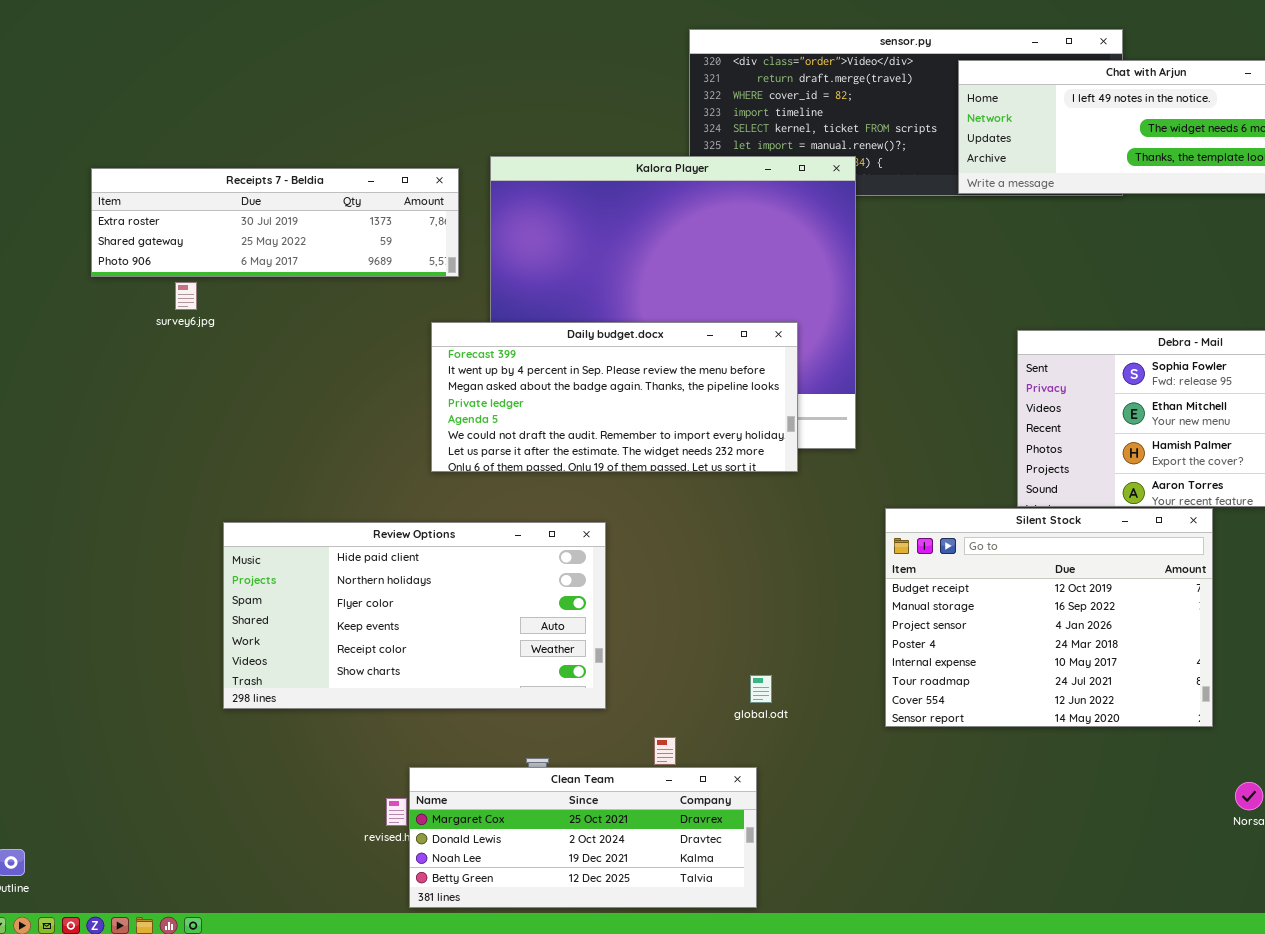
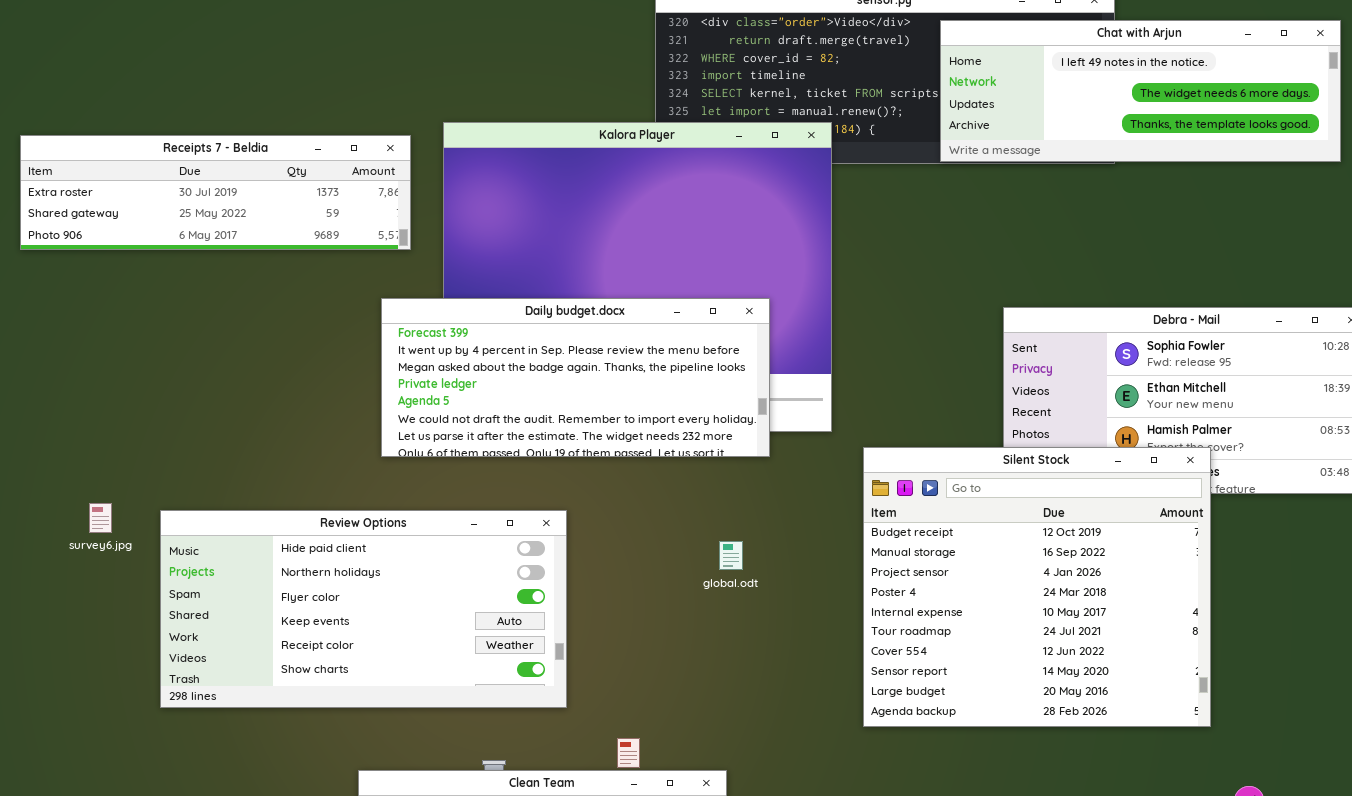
survey6.jpg: [175,282,197,310] -> [89,503,112,533], moved
Silent Stock: [885,508,1213,727] -> [863,447,1211,727], resized
global.odt: [750,675,772,703] -> [719,541,743,570], moved

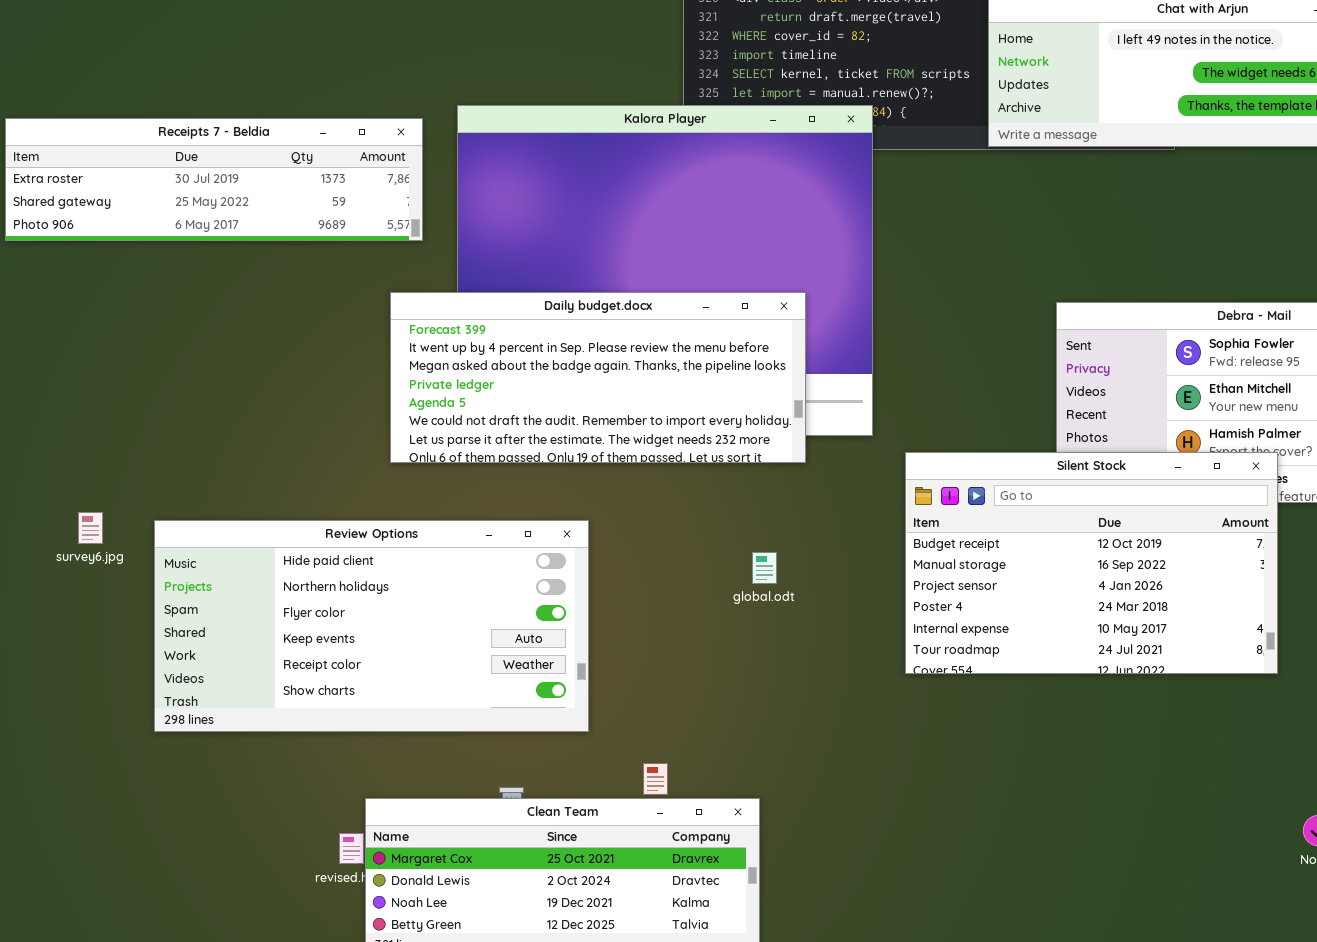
Silent Stock: [863,447,1211,727] -> [905,452,1278,674], resized

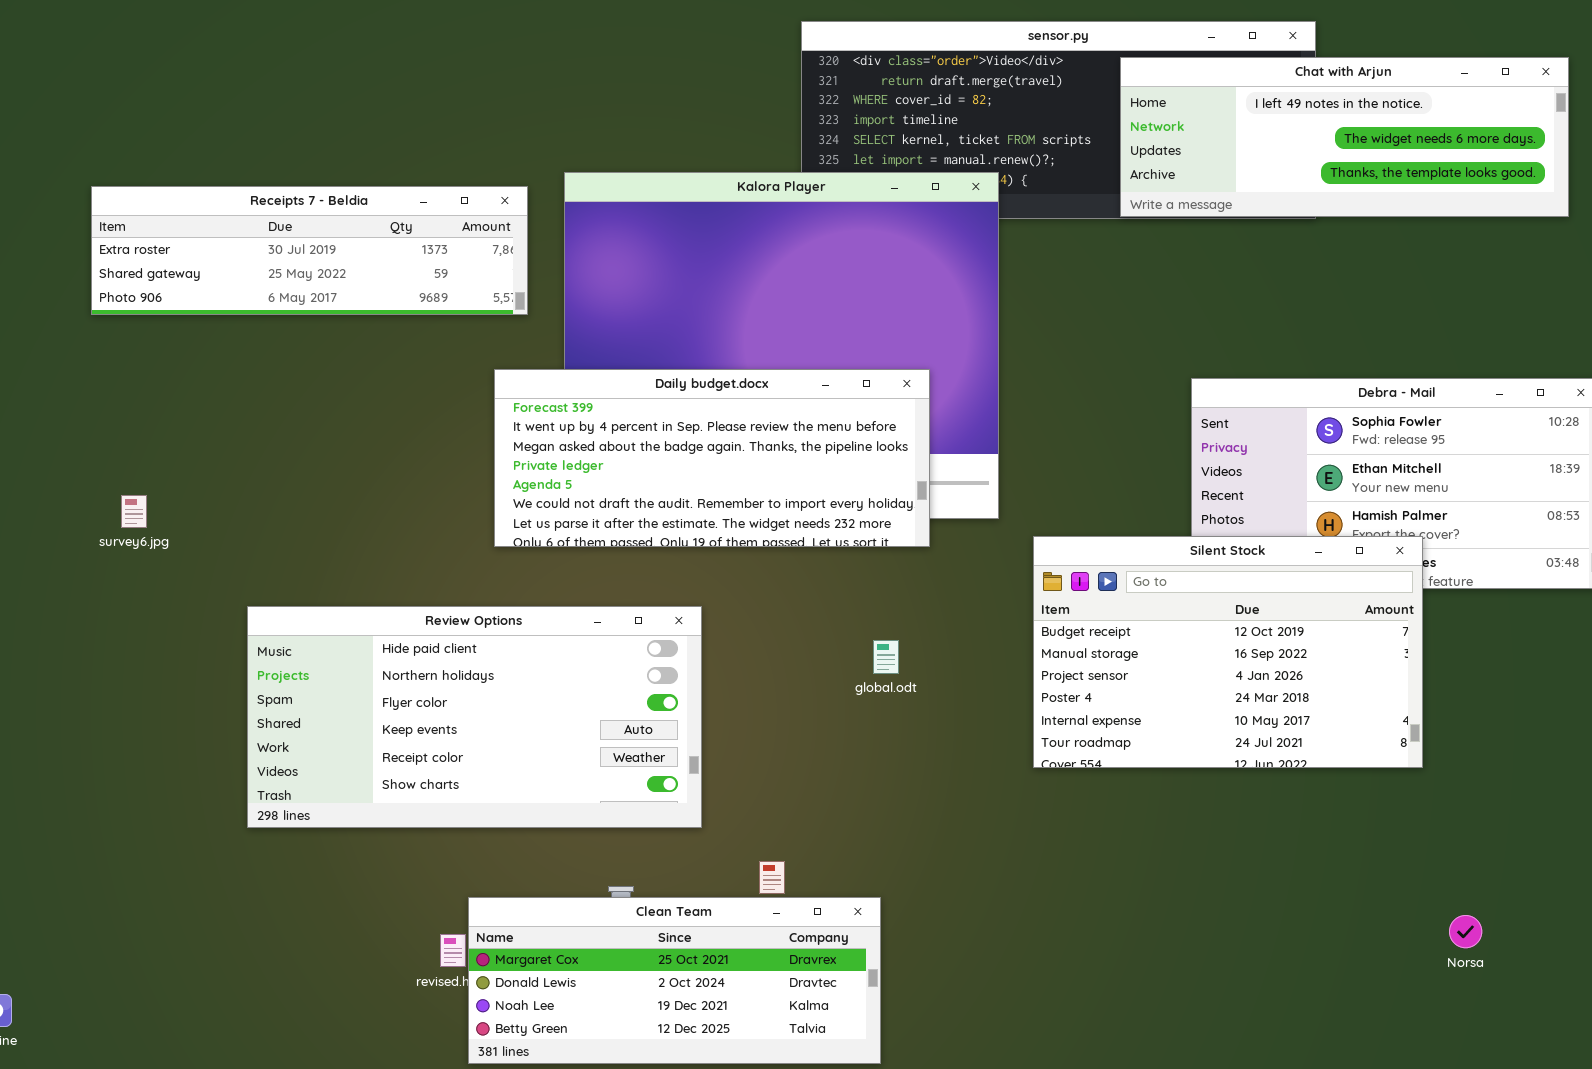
survey6.jpg: [78,512,103,544] -> [121,495,147,528], moved

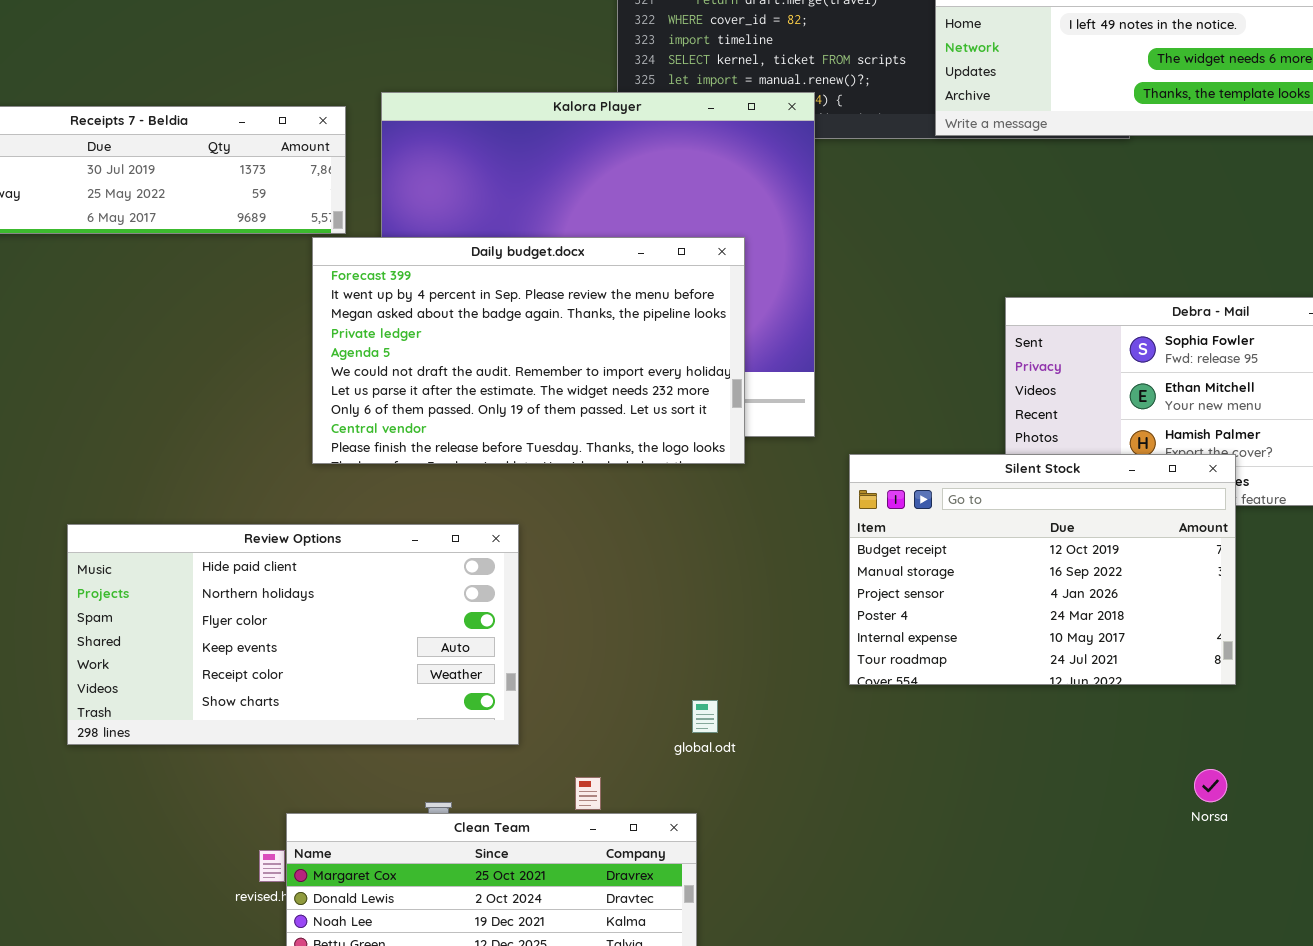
Daily budget.docx: [494,369,930,547] -> [312,237,745,464], resized
global.odt: [873,640,899,674] -> [692,700,718,733], moved
Norsa: [1449,915,1482,948] -> [1194,769,1227,802], moved

